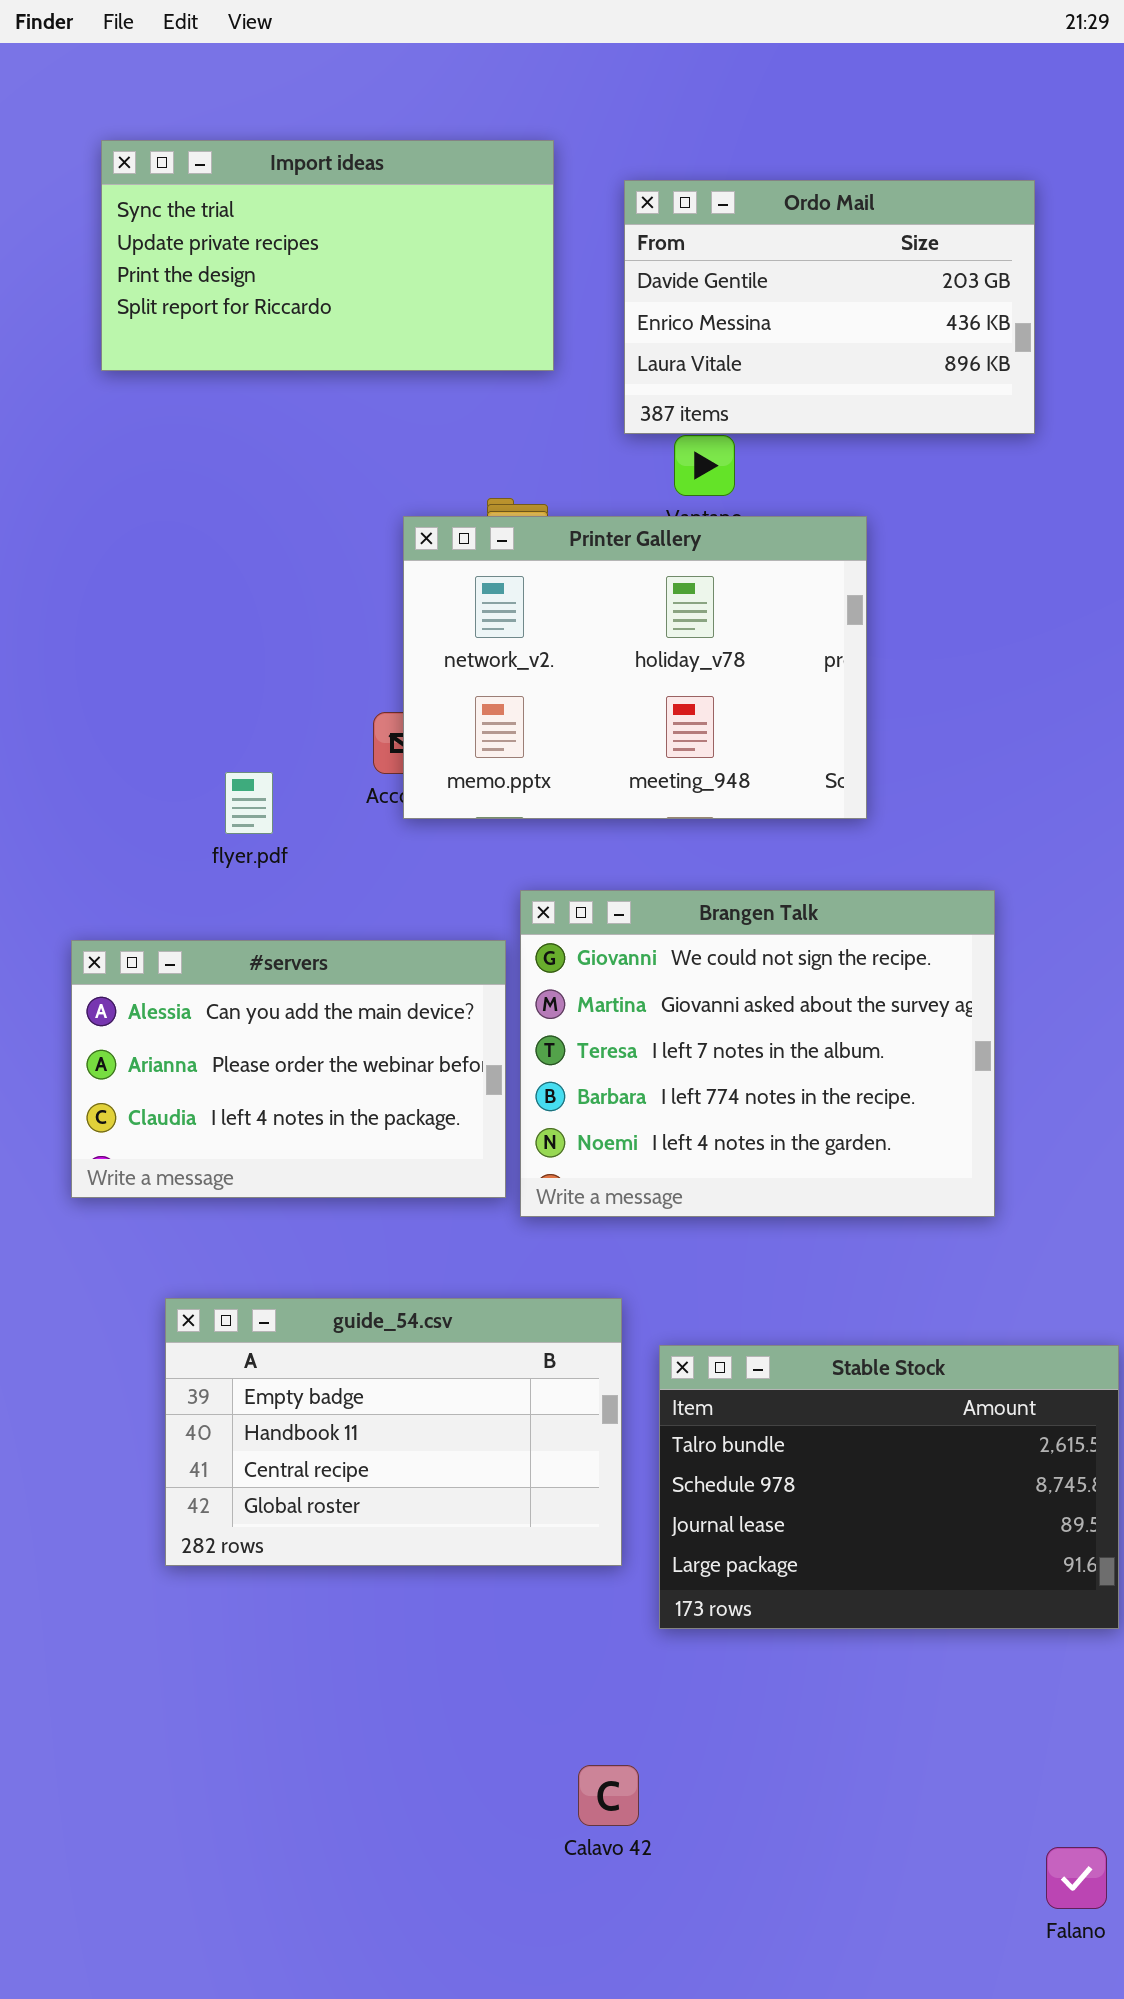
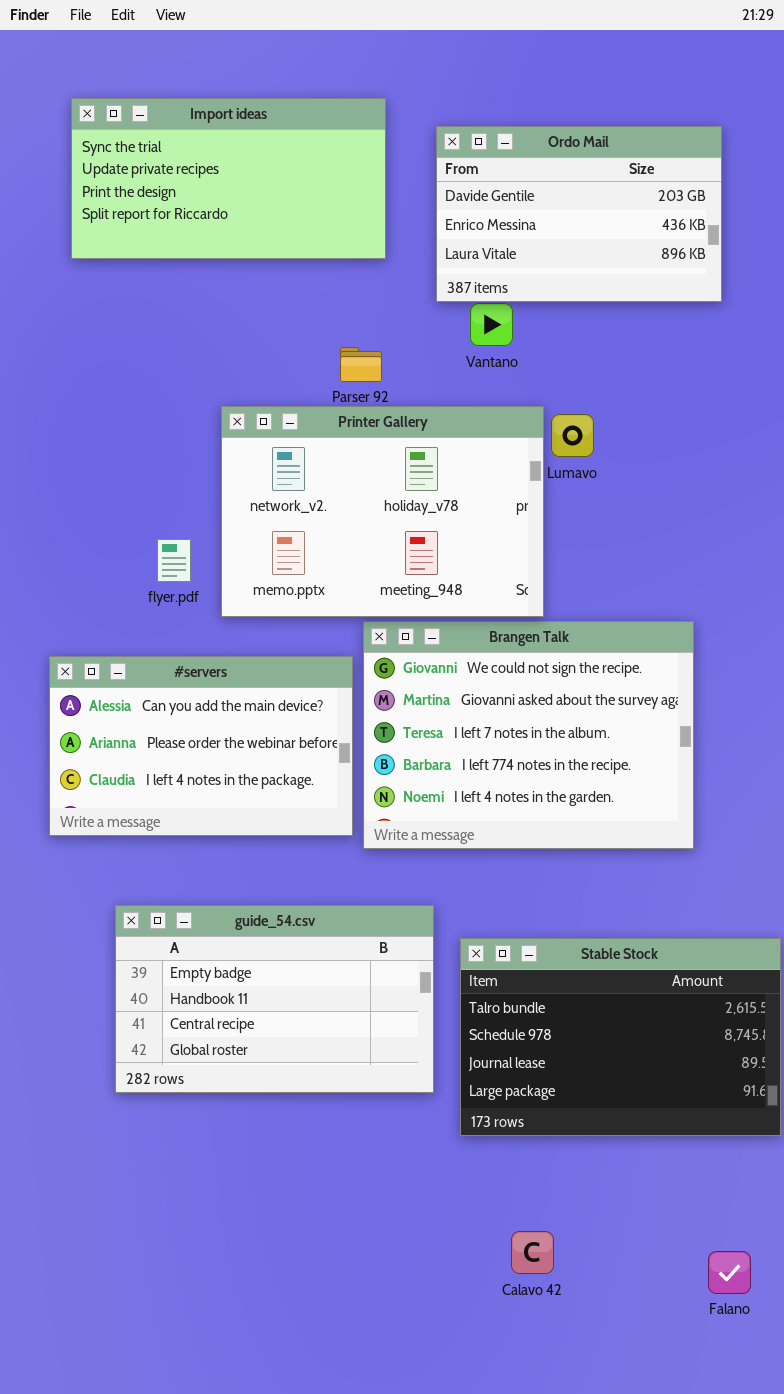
Printer Gallery: [403,516,867,819] -> [221,406,544,617], moved
Calavo 42: [578,1765,639,1826] -> [511,1231,554,1274], moved
Falano: [1046,1847,1107,1909] -> [708,1251,751,1294], moved

